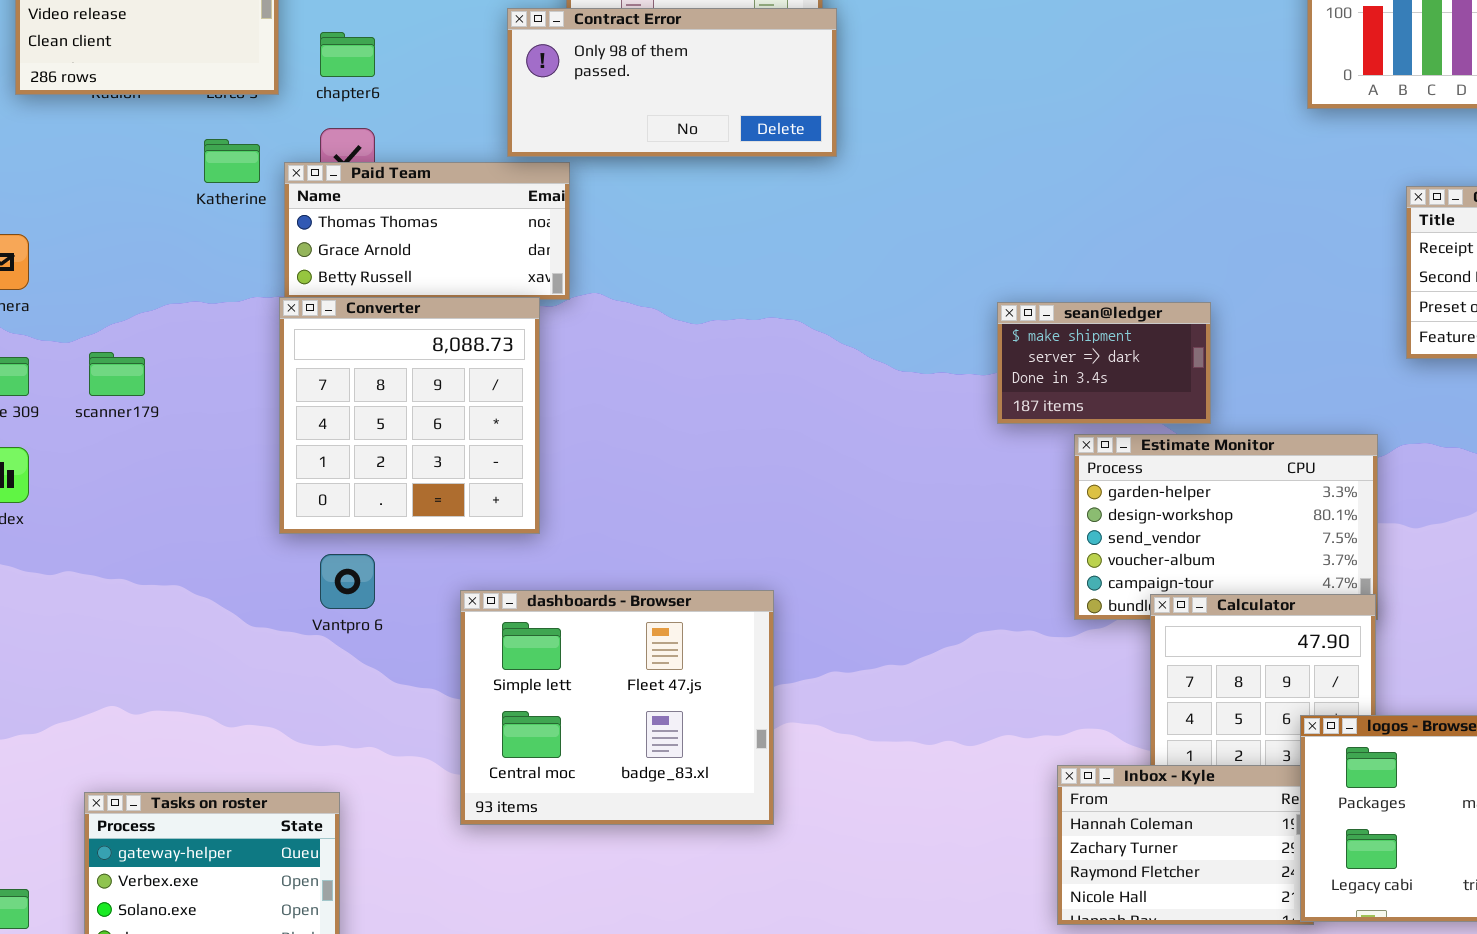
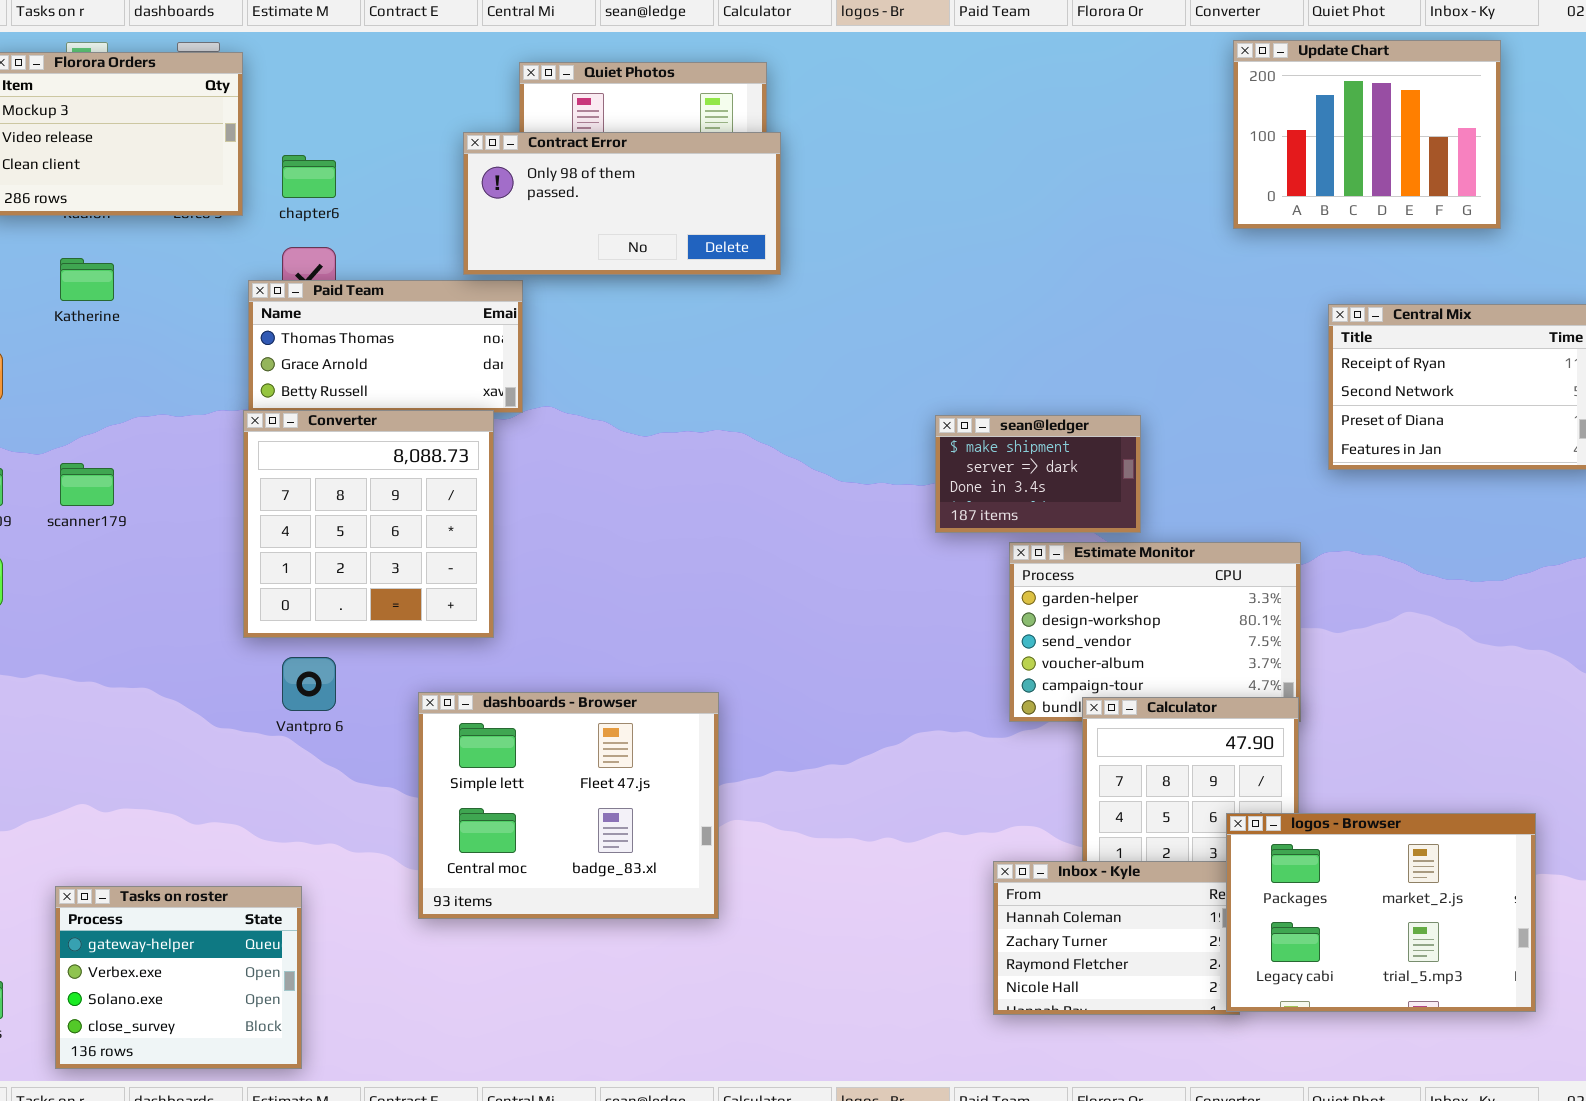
Katherine: [204,139,260,183] -> [60,258,114,301], moved

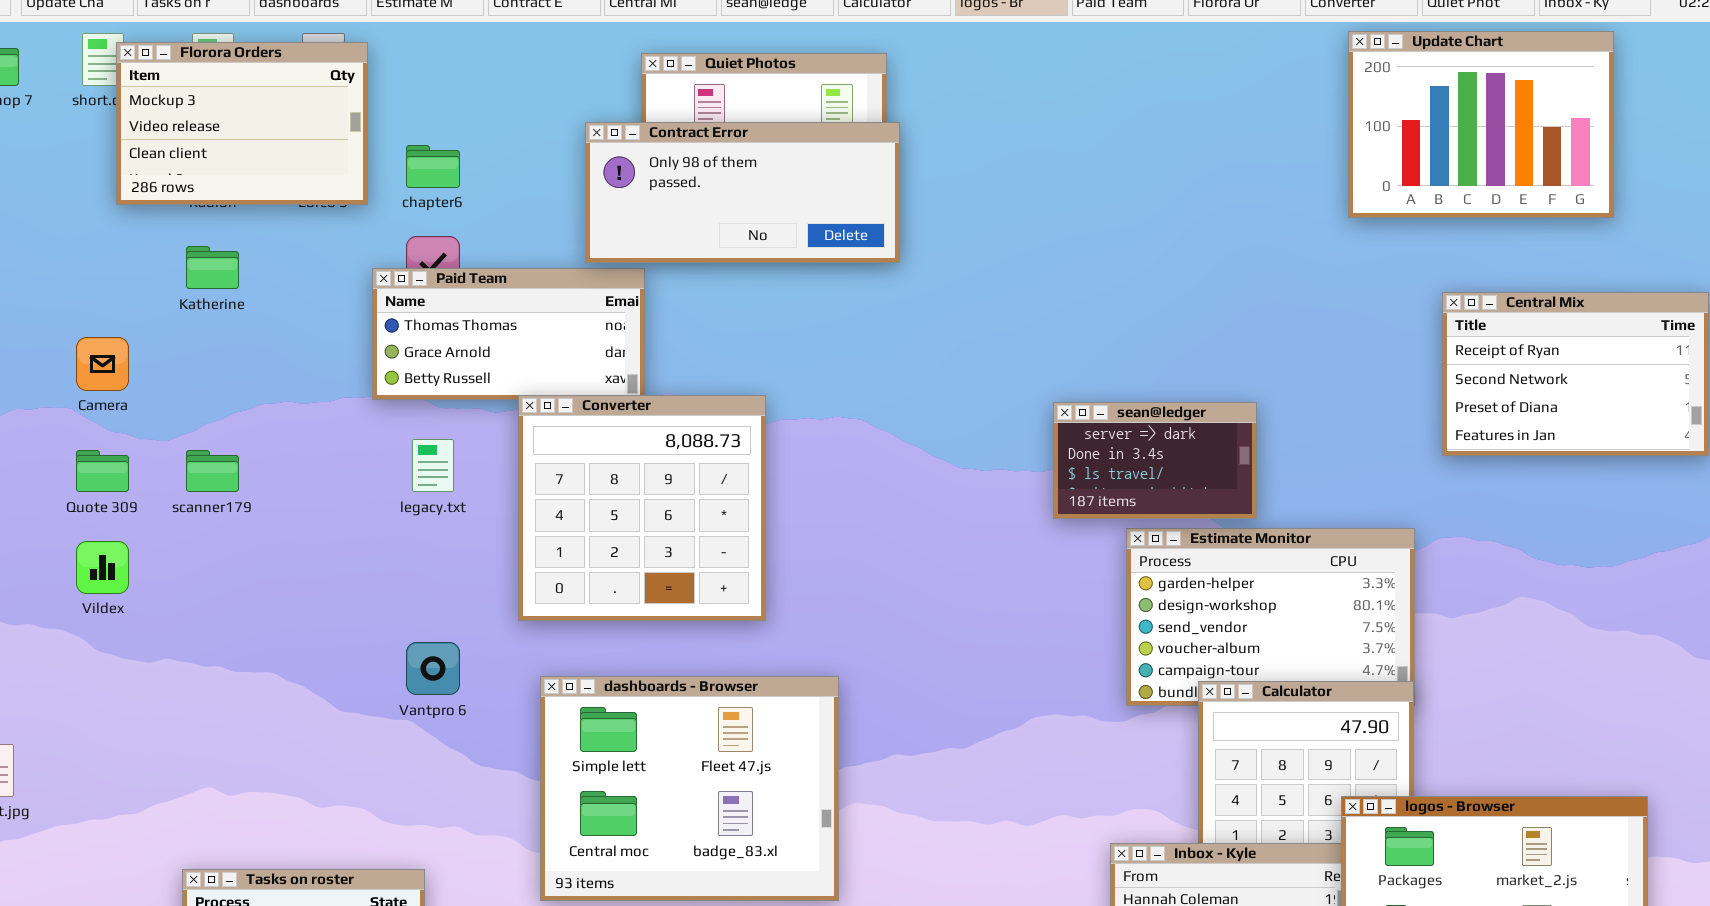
Converter: [243,410,494,638] -> [518,395,766,621], moved
sean@ledger: [935,415,1141,533] -> [1053,402,1257,519], scrolled down 1 row

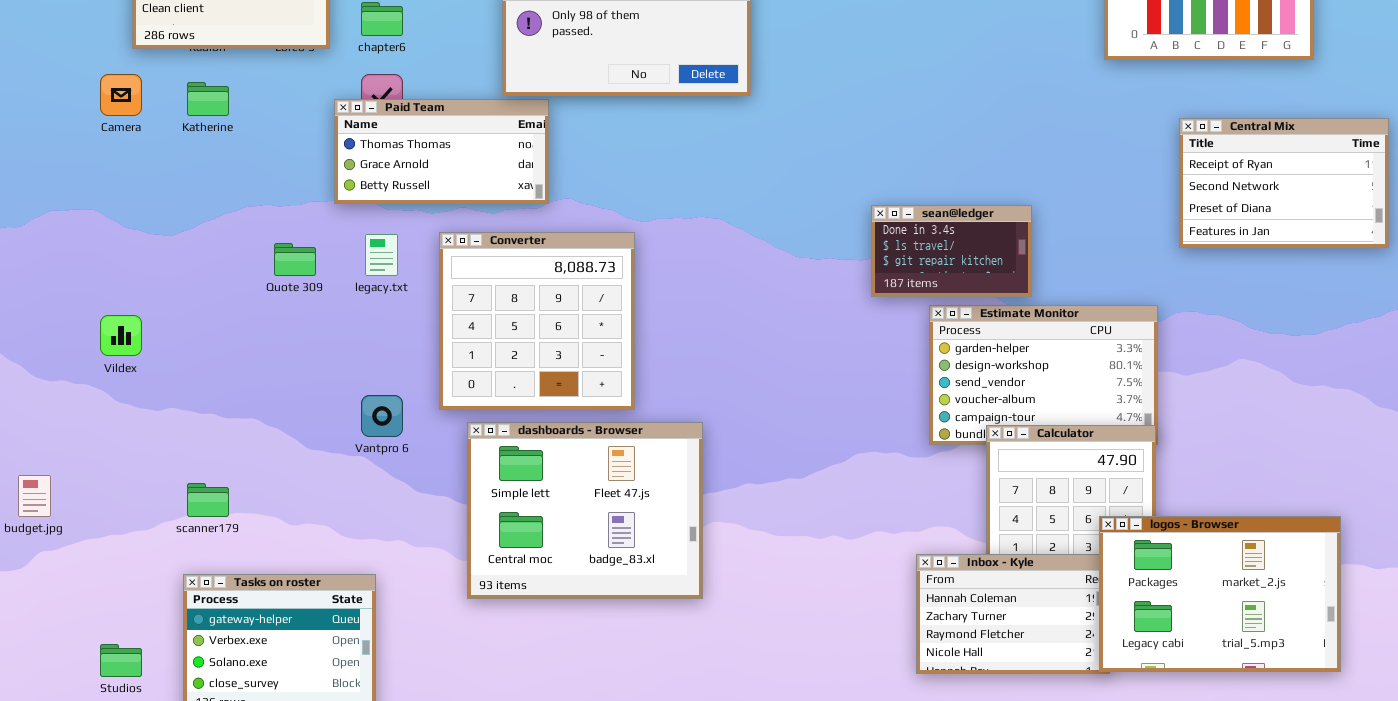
Camera: [76,337,129,391] -> [100,74,142,116], moved
Converter: [518,395,766,621] -> [439,232,635,410], moved
sean@ledger: [1053,402,1257,519] -> [871,205,1032,297], scrolled down 1 row
Quote 309: [76,450,129,492] -> [274,243,316,276], moved
scanner179: [186,450,239,492] -> [187,483,229,517], moved

